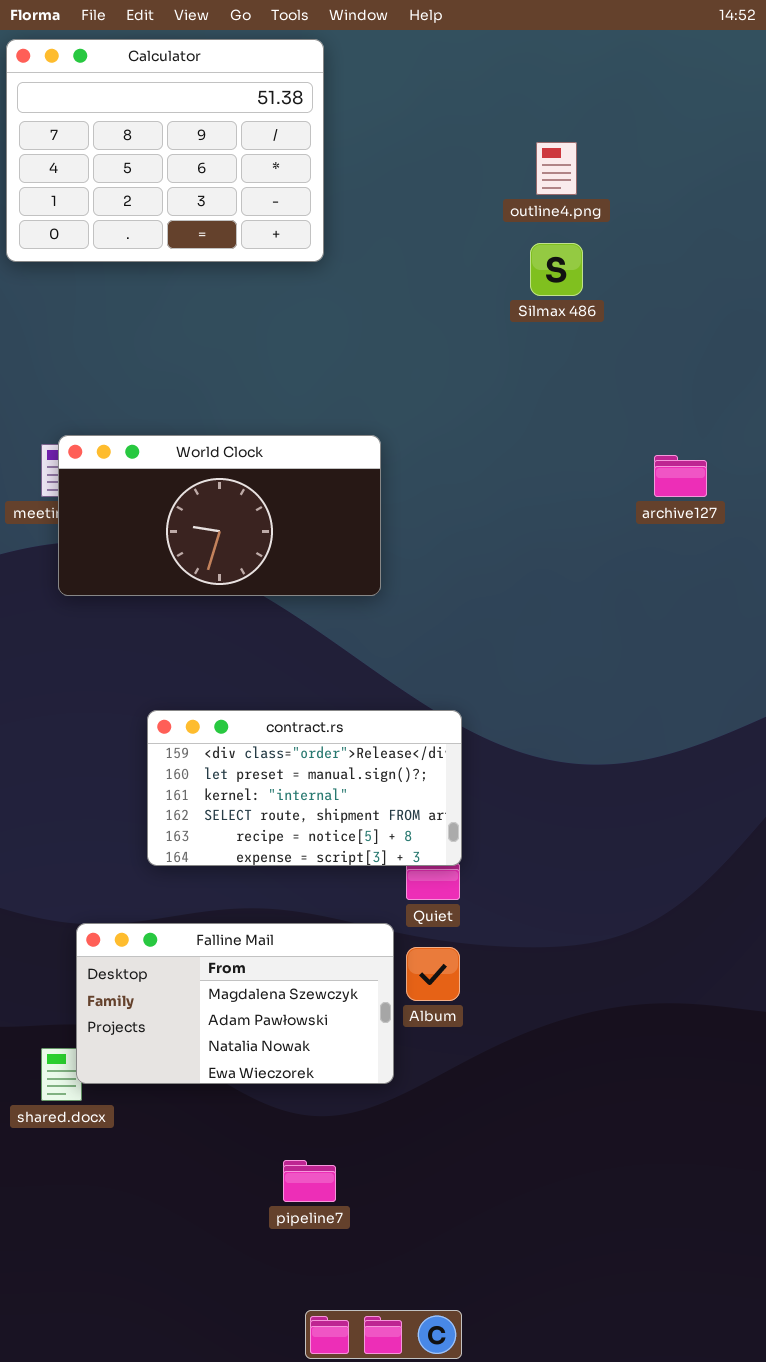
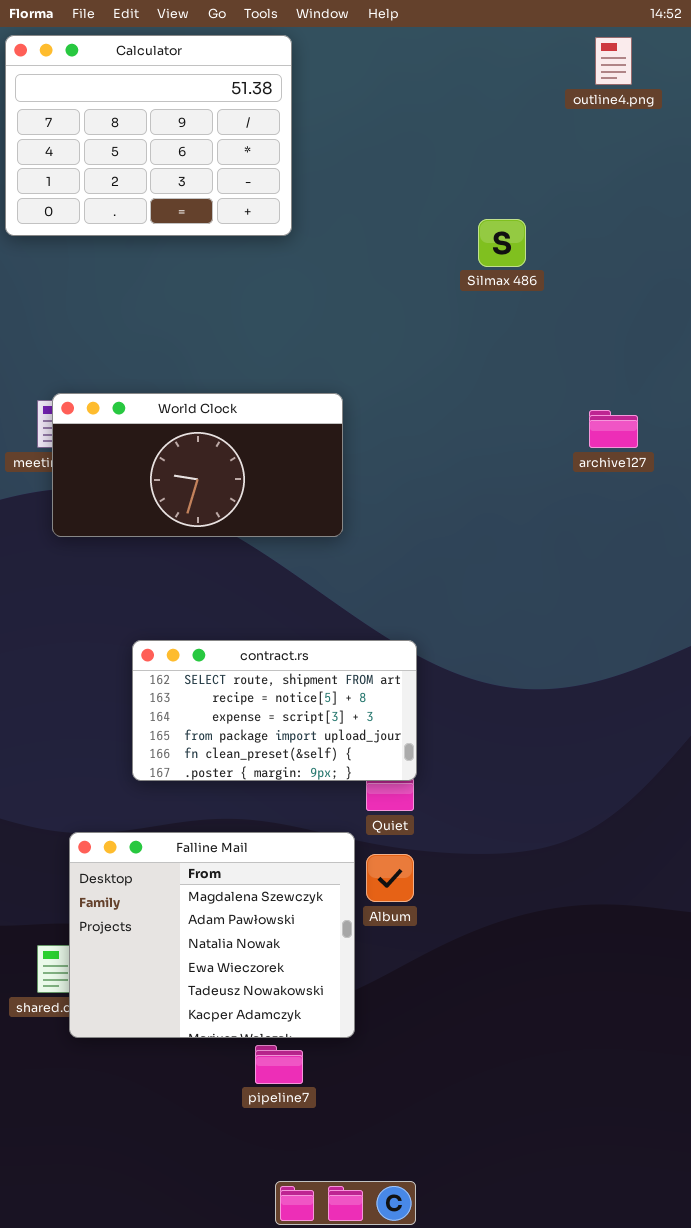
outline4.png: [536,142,577,195] -> [595,37,632,85], moved
contract.rs: [147,710,462,866] -> [132,640,417,781], scrolled down 3 rows
Falline Mail: [76,923,394,1084] -> [69,832,355,1038], resized

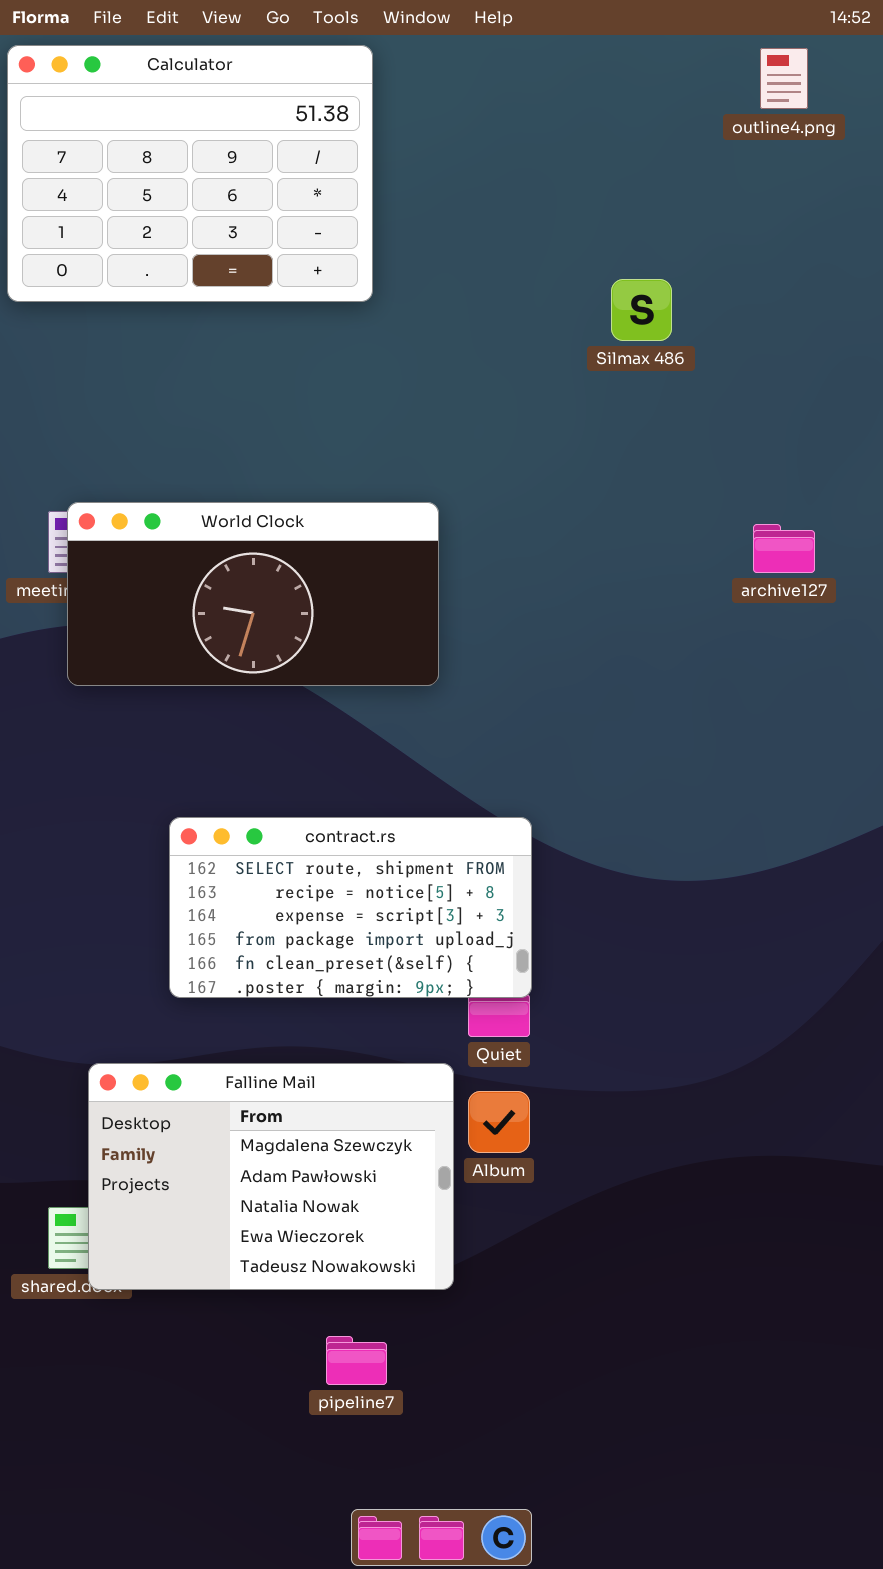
Falline Mail: [69,832,355,1038] -> [88,1063,454,1290], resized

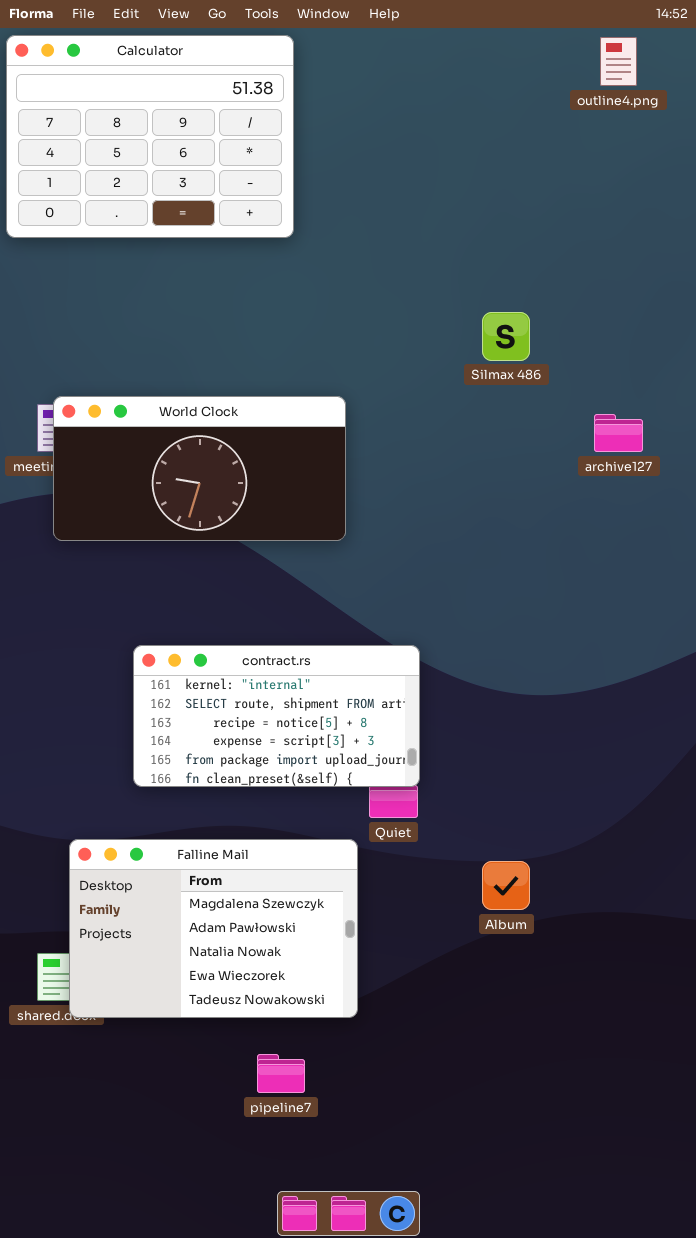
Silmax 486: [611,279,672,341] -> [482,312,530,361], moved
contract.rs: [169,817,532,998] -> [133,645,420,787], scrolled up 1 row
Album: [468,1091,530,1153] -> [482,861,530,910], moved

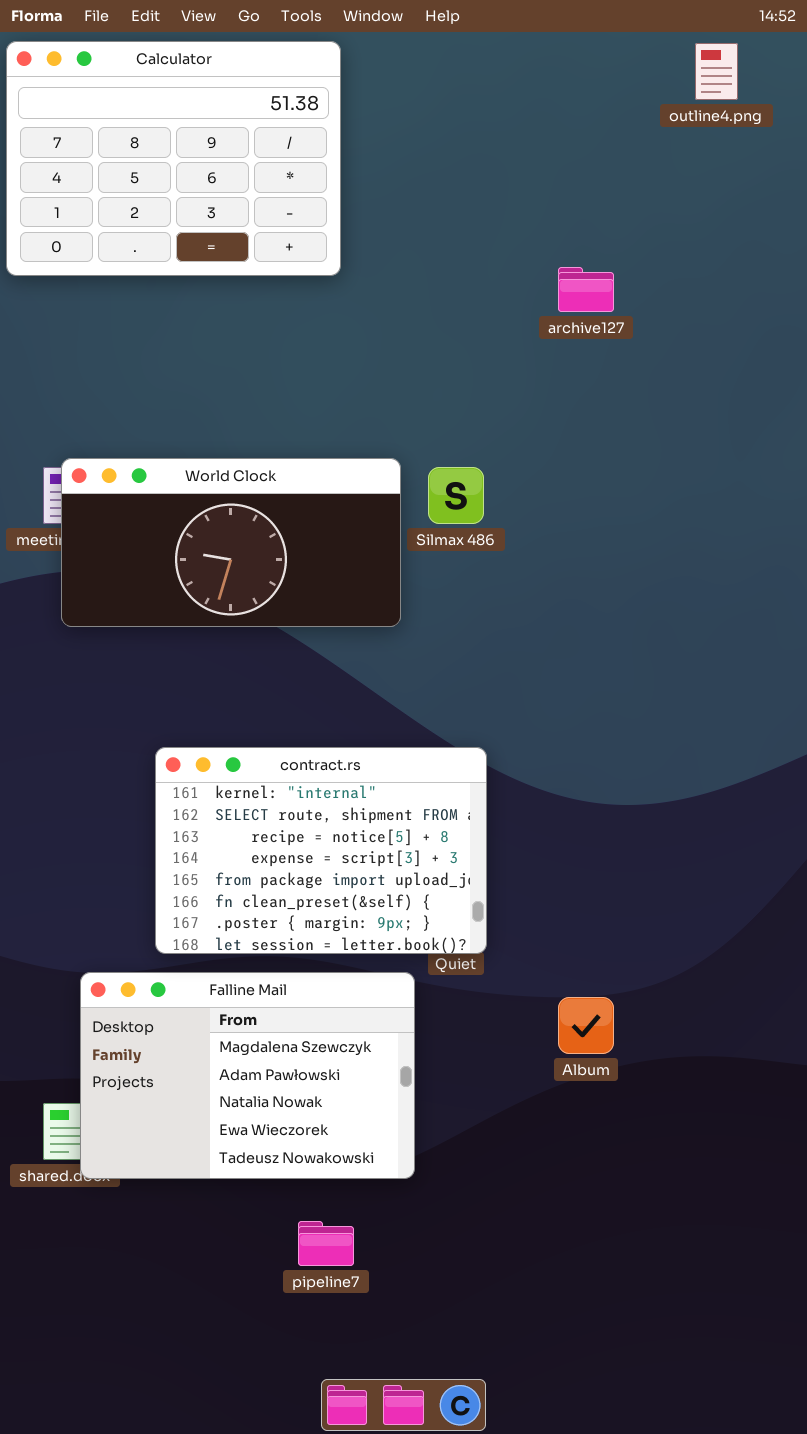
Silmax 486: [482,312,530,361] -> [428,467,484,524], moved
archive127: [594,414,643,452] -> [558,267,614,312], moved
contract.rs: [133,645,420,787] -> [155,747,487,954], resized

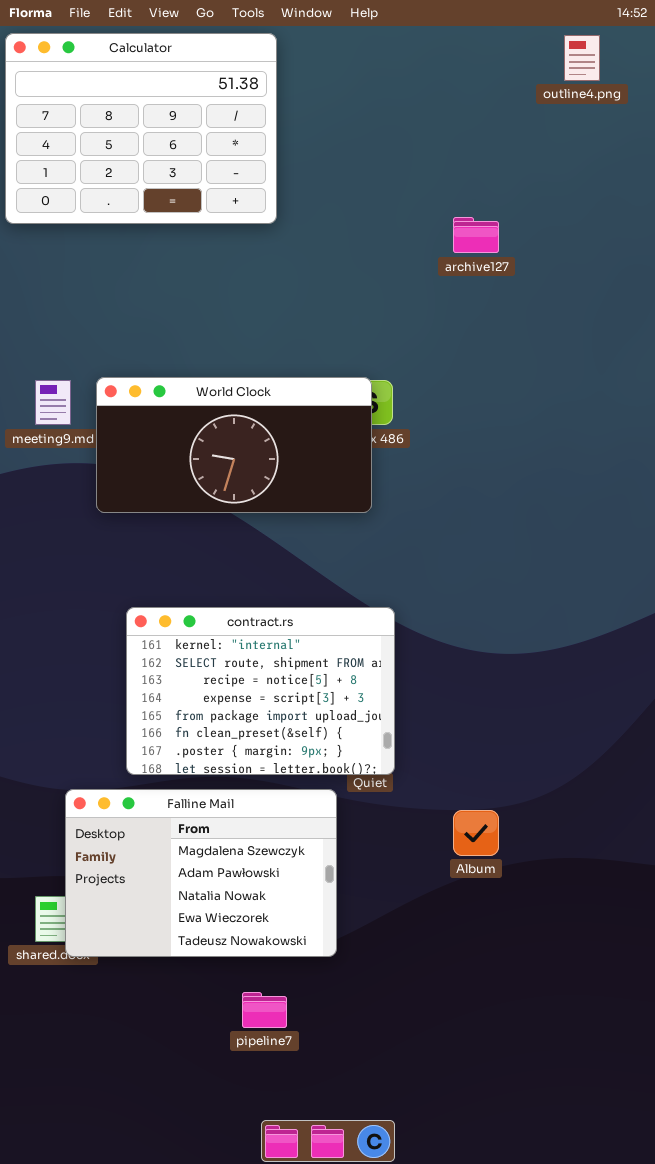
World Clock: [61,458,401,627] -> [96,377,372,513], moved

